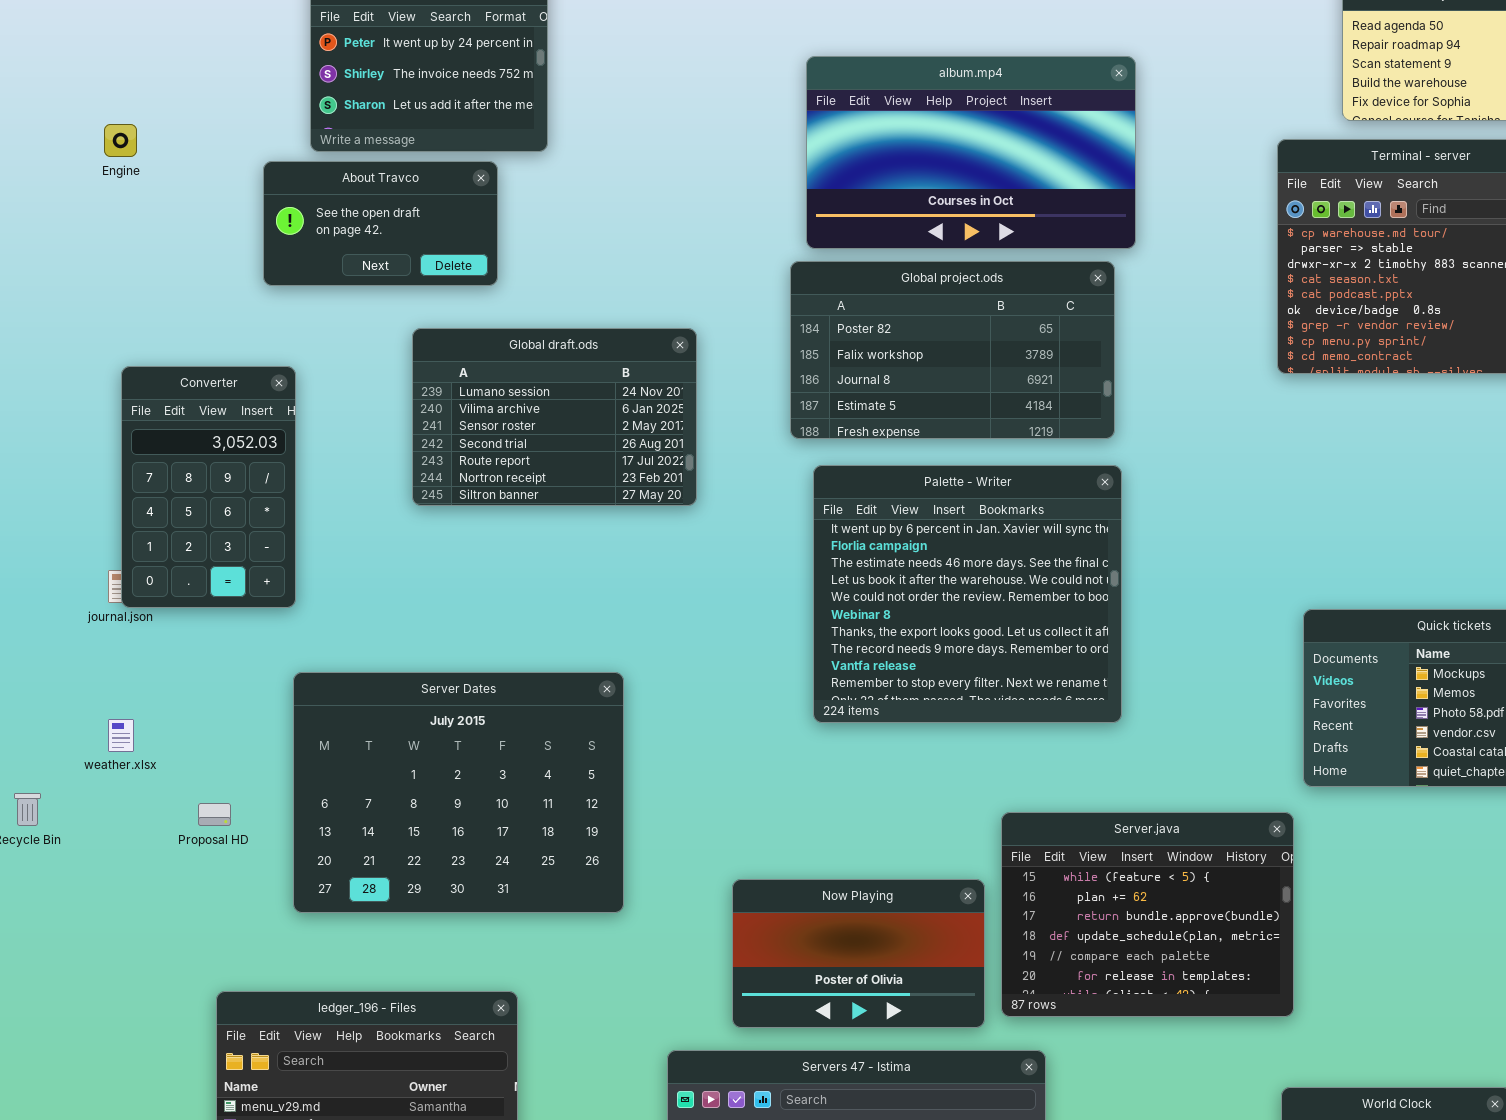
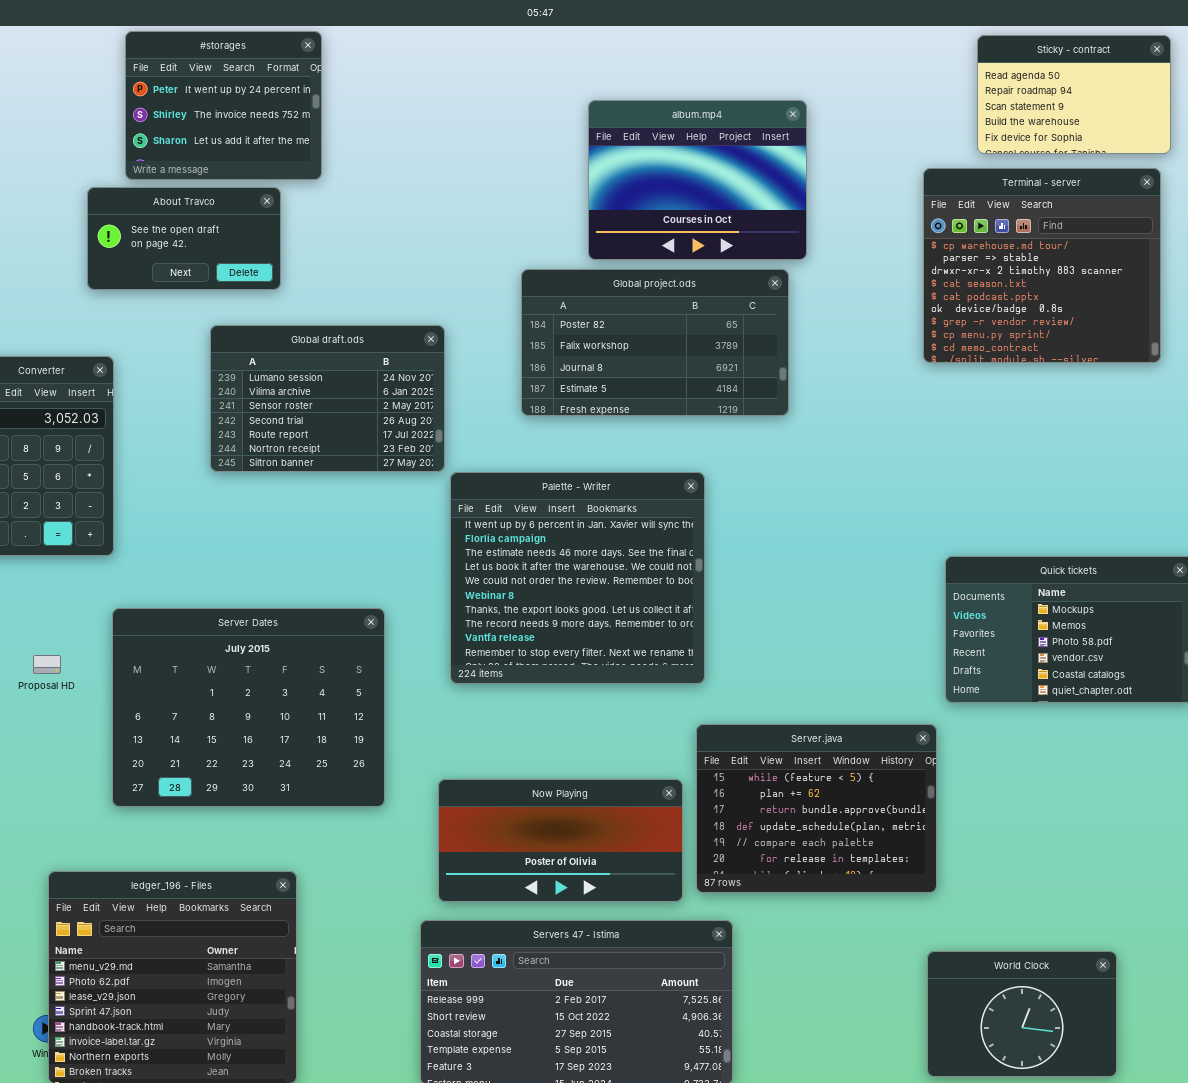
album.mp4: [806,56,1136,249] -> [588,100,807,260], resized
Palette - Writer: [813,465,1122,723] -> [450,472,705,684], moved
Proposal HD: [198,803,231,826] -> [33,655,61,674], moved
Now Playing: [732,879,985,1028] -> [438,779,683,902], resized

